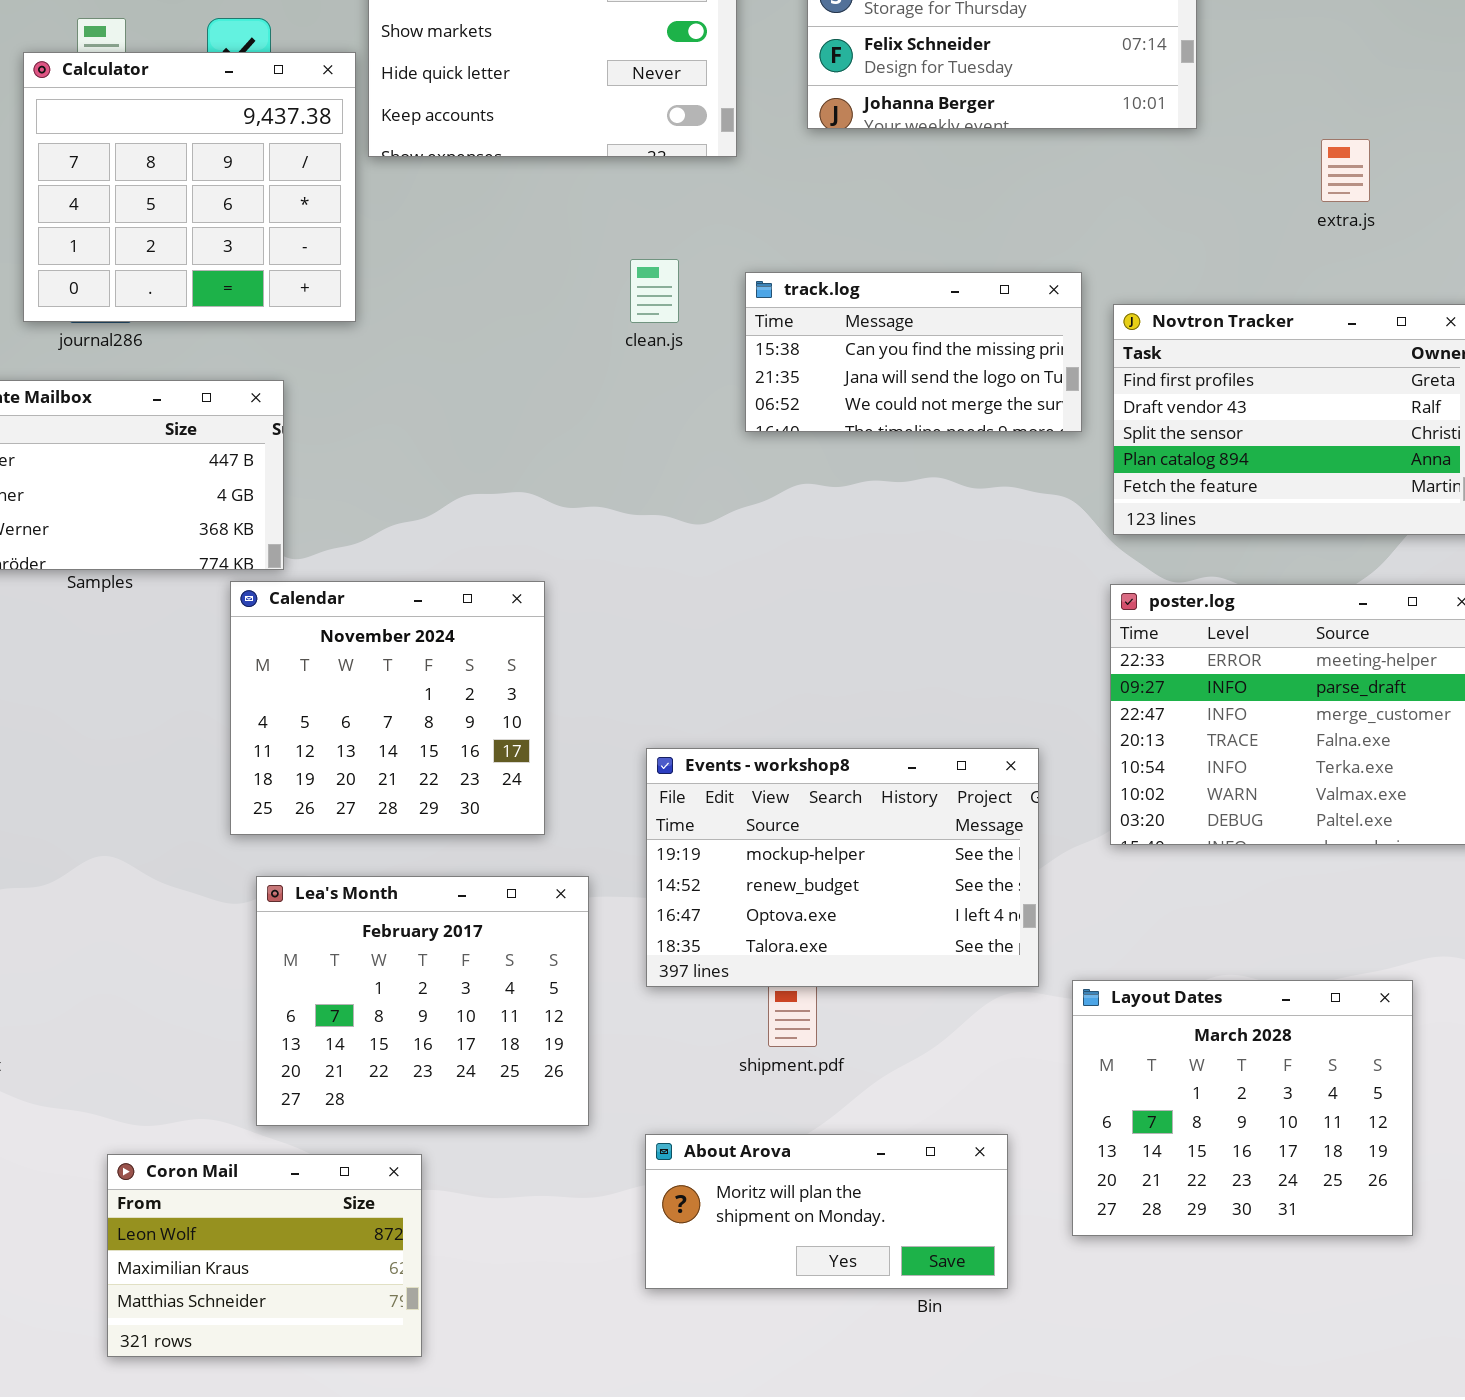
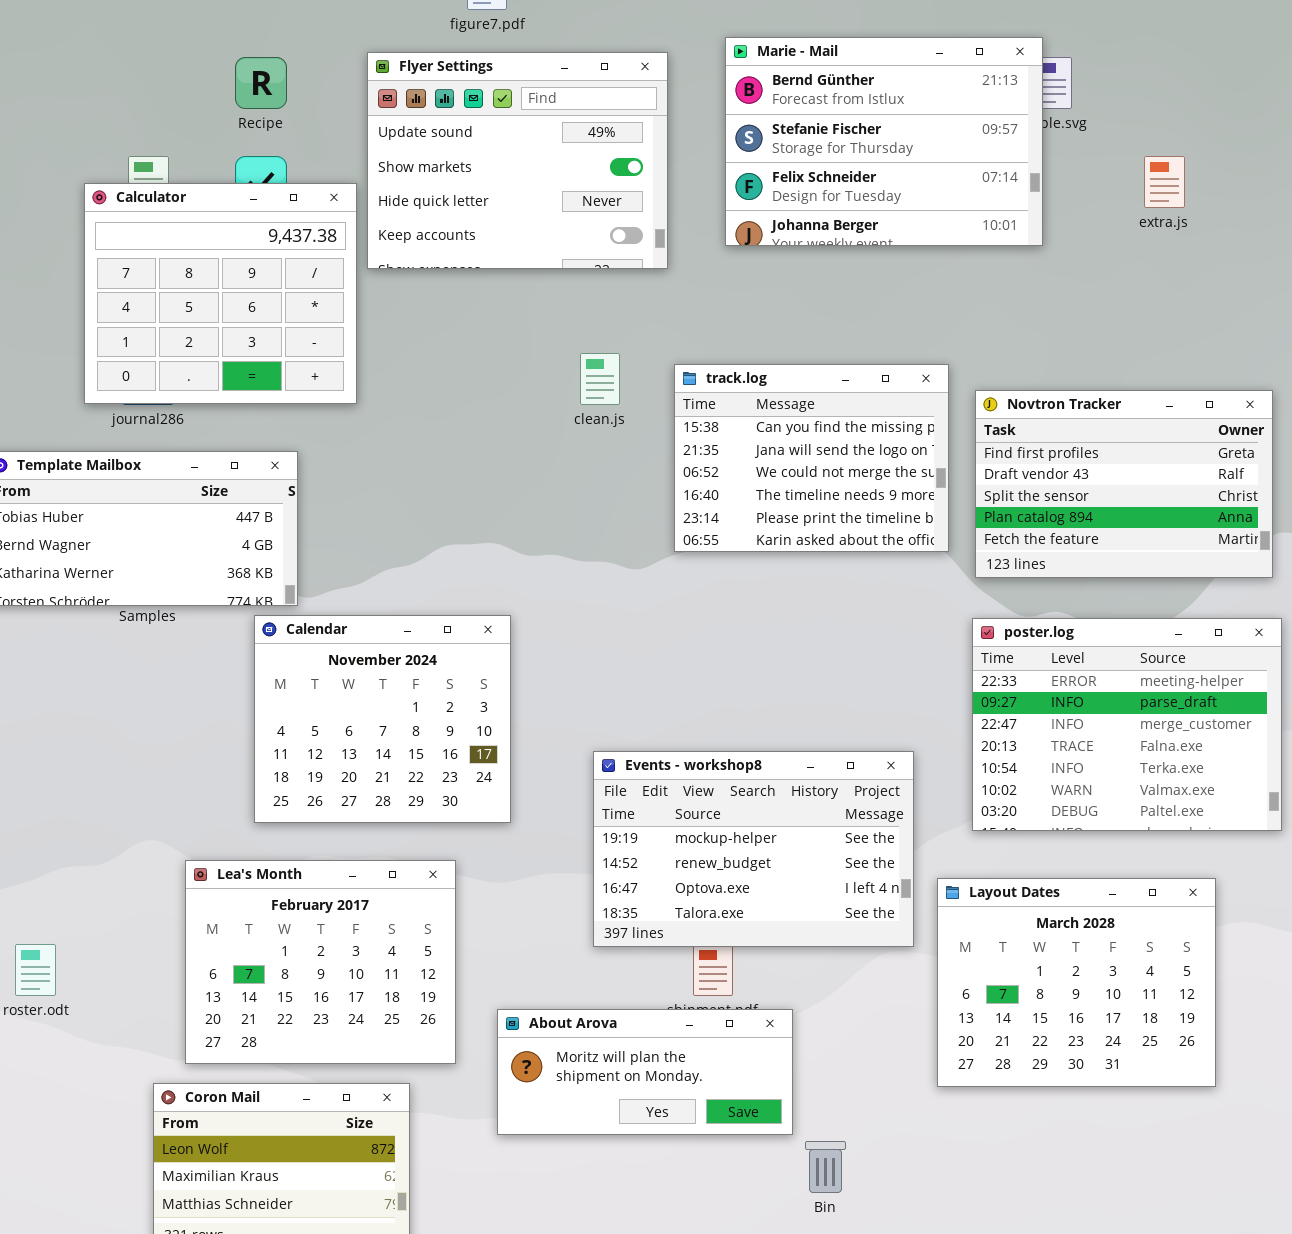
extra.js: [1321,139,1370,202] -> [1144,156,1185,208], moved
track.log: [745,272,1082,432] -> [674,364,949,552], resized
Lea's Month: [256,876,589,1126] -> [185,860,456,1064], moved
Layout Dates: [1072,980,1413,1236] -> [937,878,1216,1087], moved
About Arova: [645,1134,1008,1289] -> [497,1009,793,1135], moved

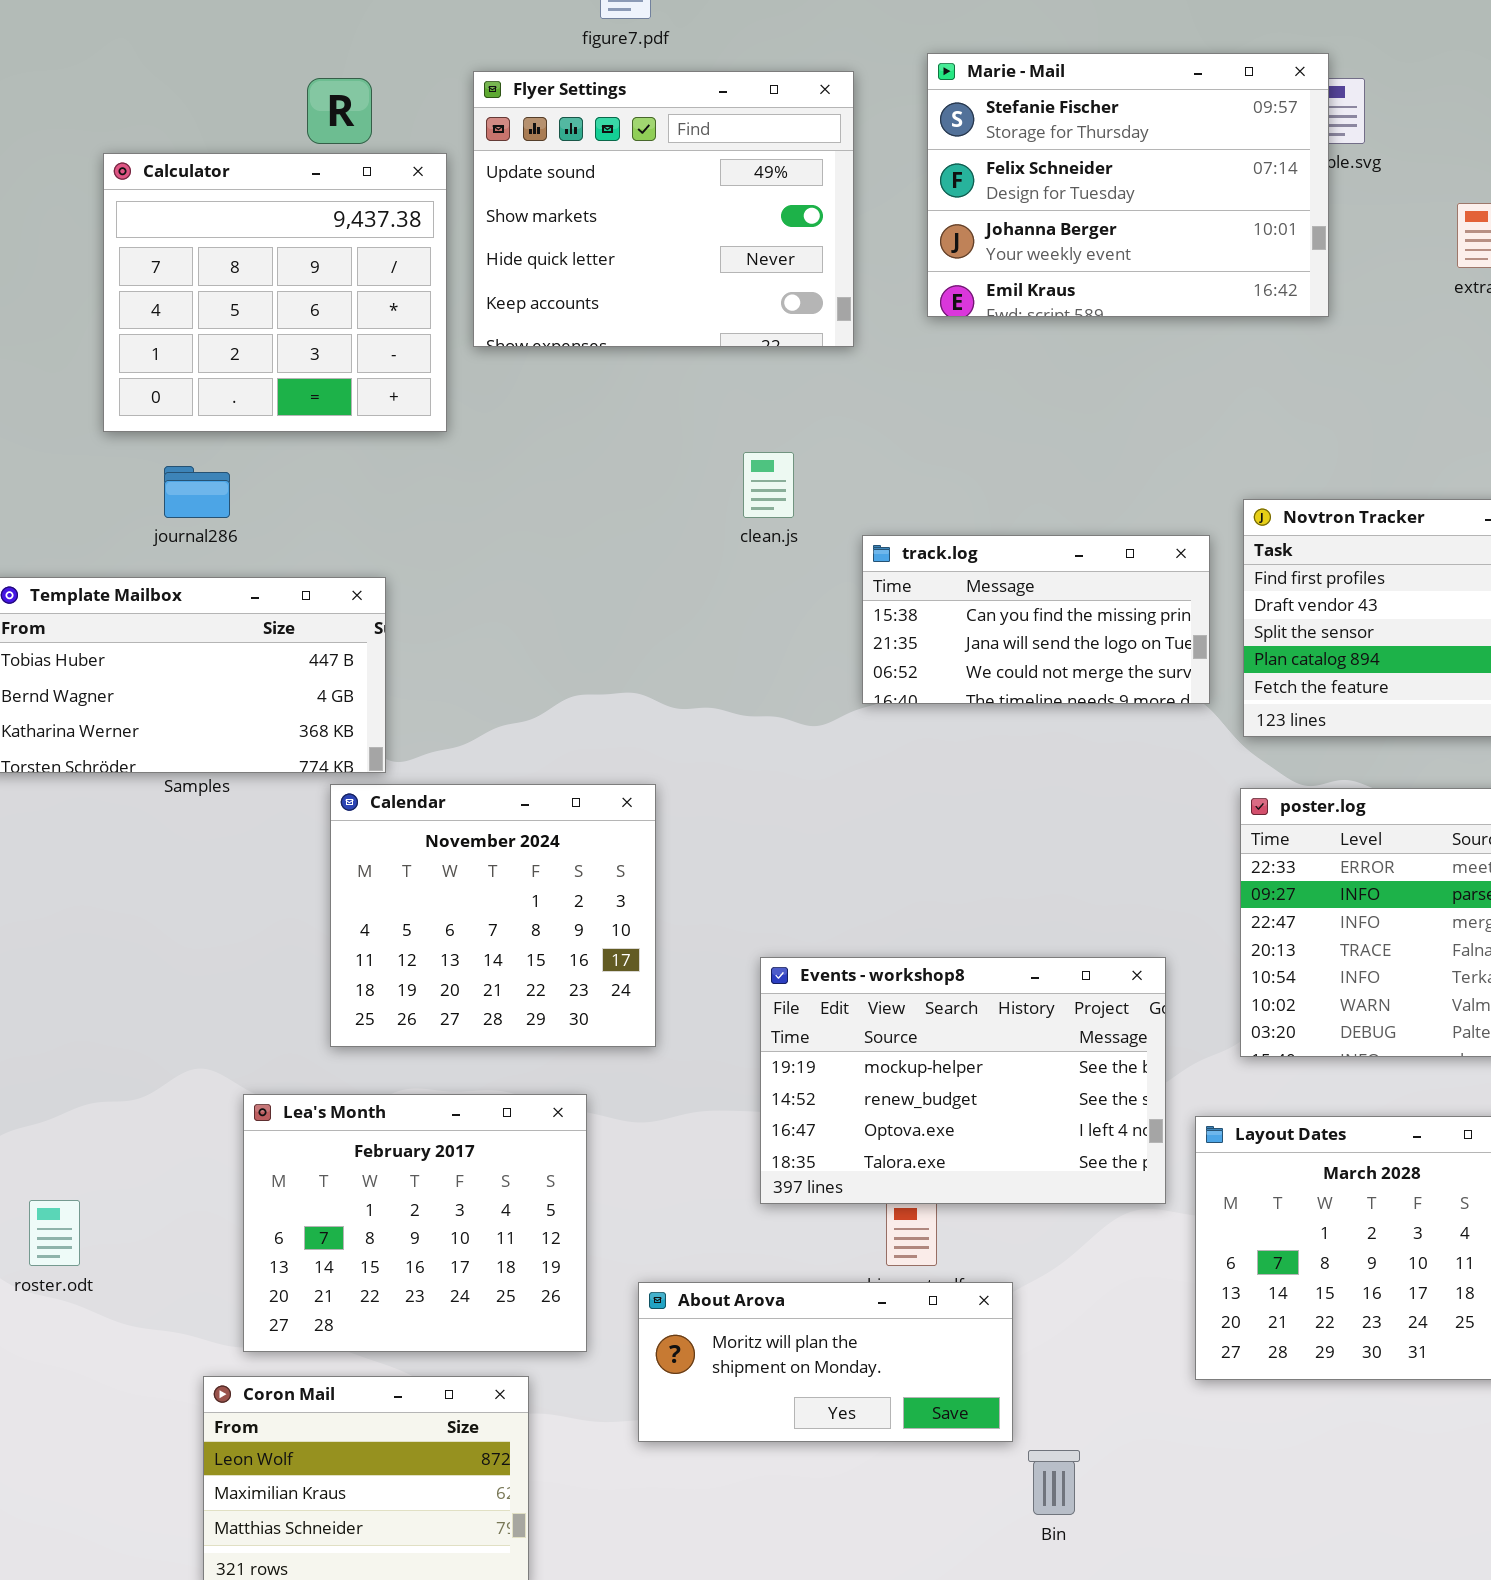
Marie - Mail: [725,37,1043,246] -> [927,53,1329,317], scrolled down 1 row
Calculator: [84,183,357,404] -> [103,153,447,432], moved
track.log: [674,364,949,552] -> [862,535,1210,704], resized

